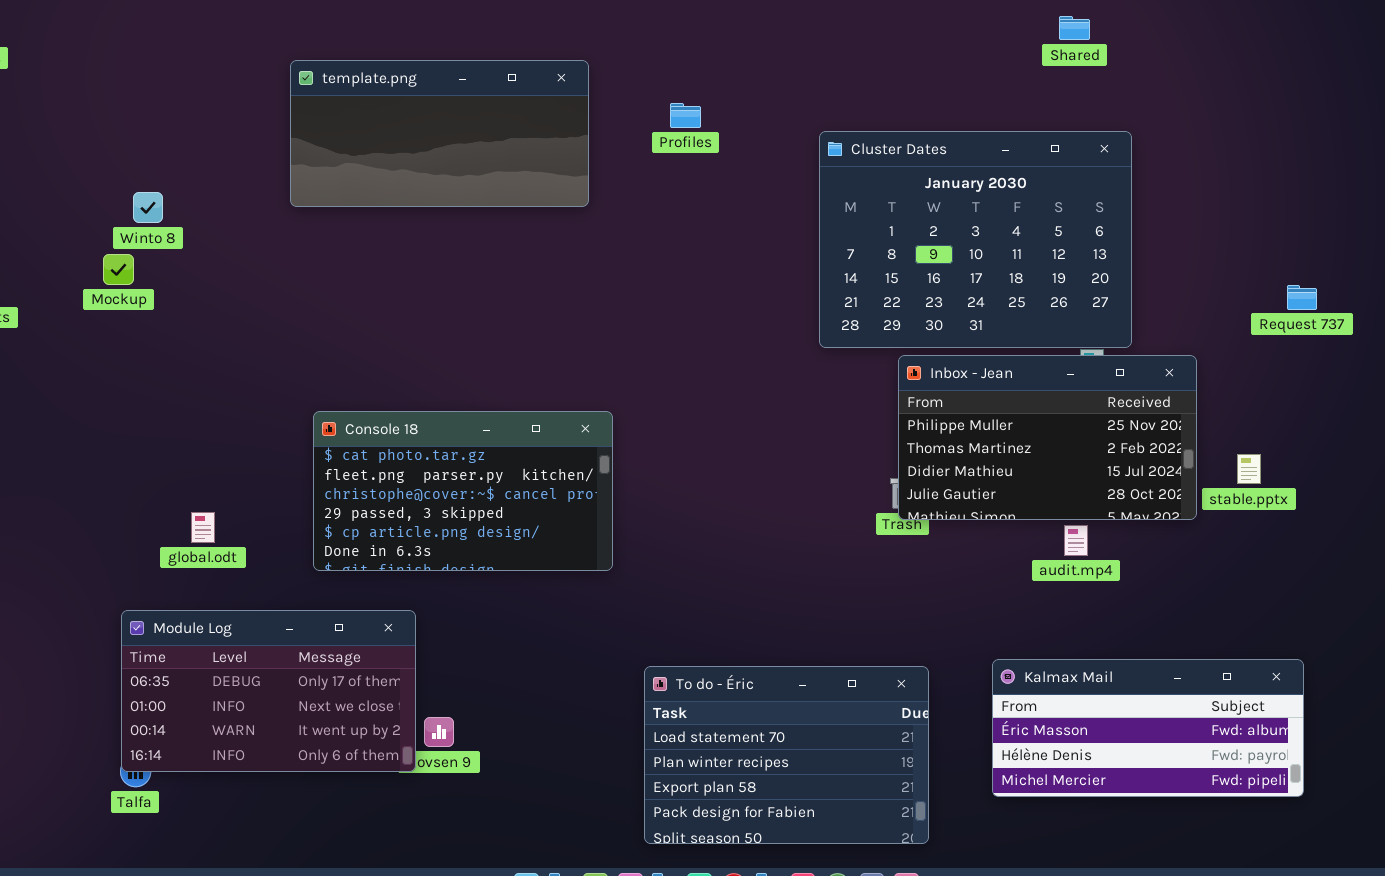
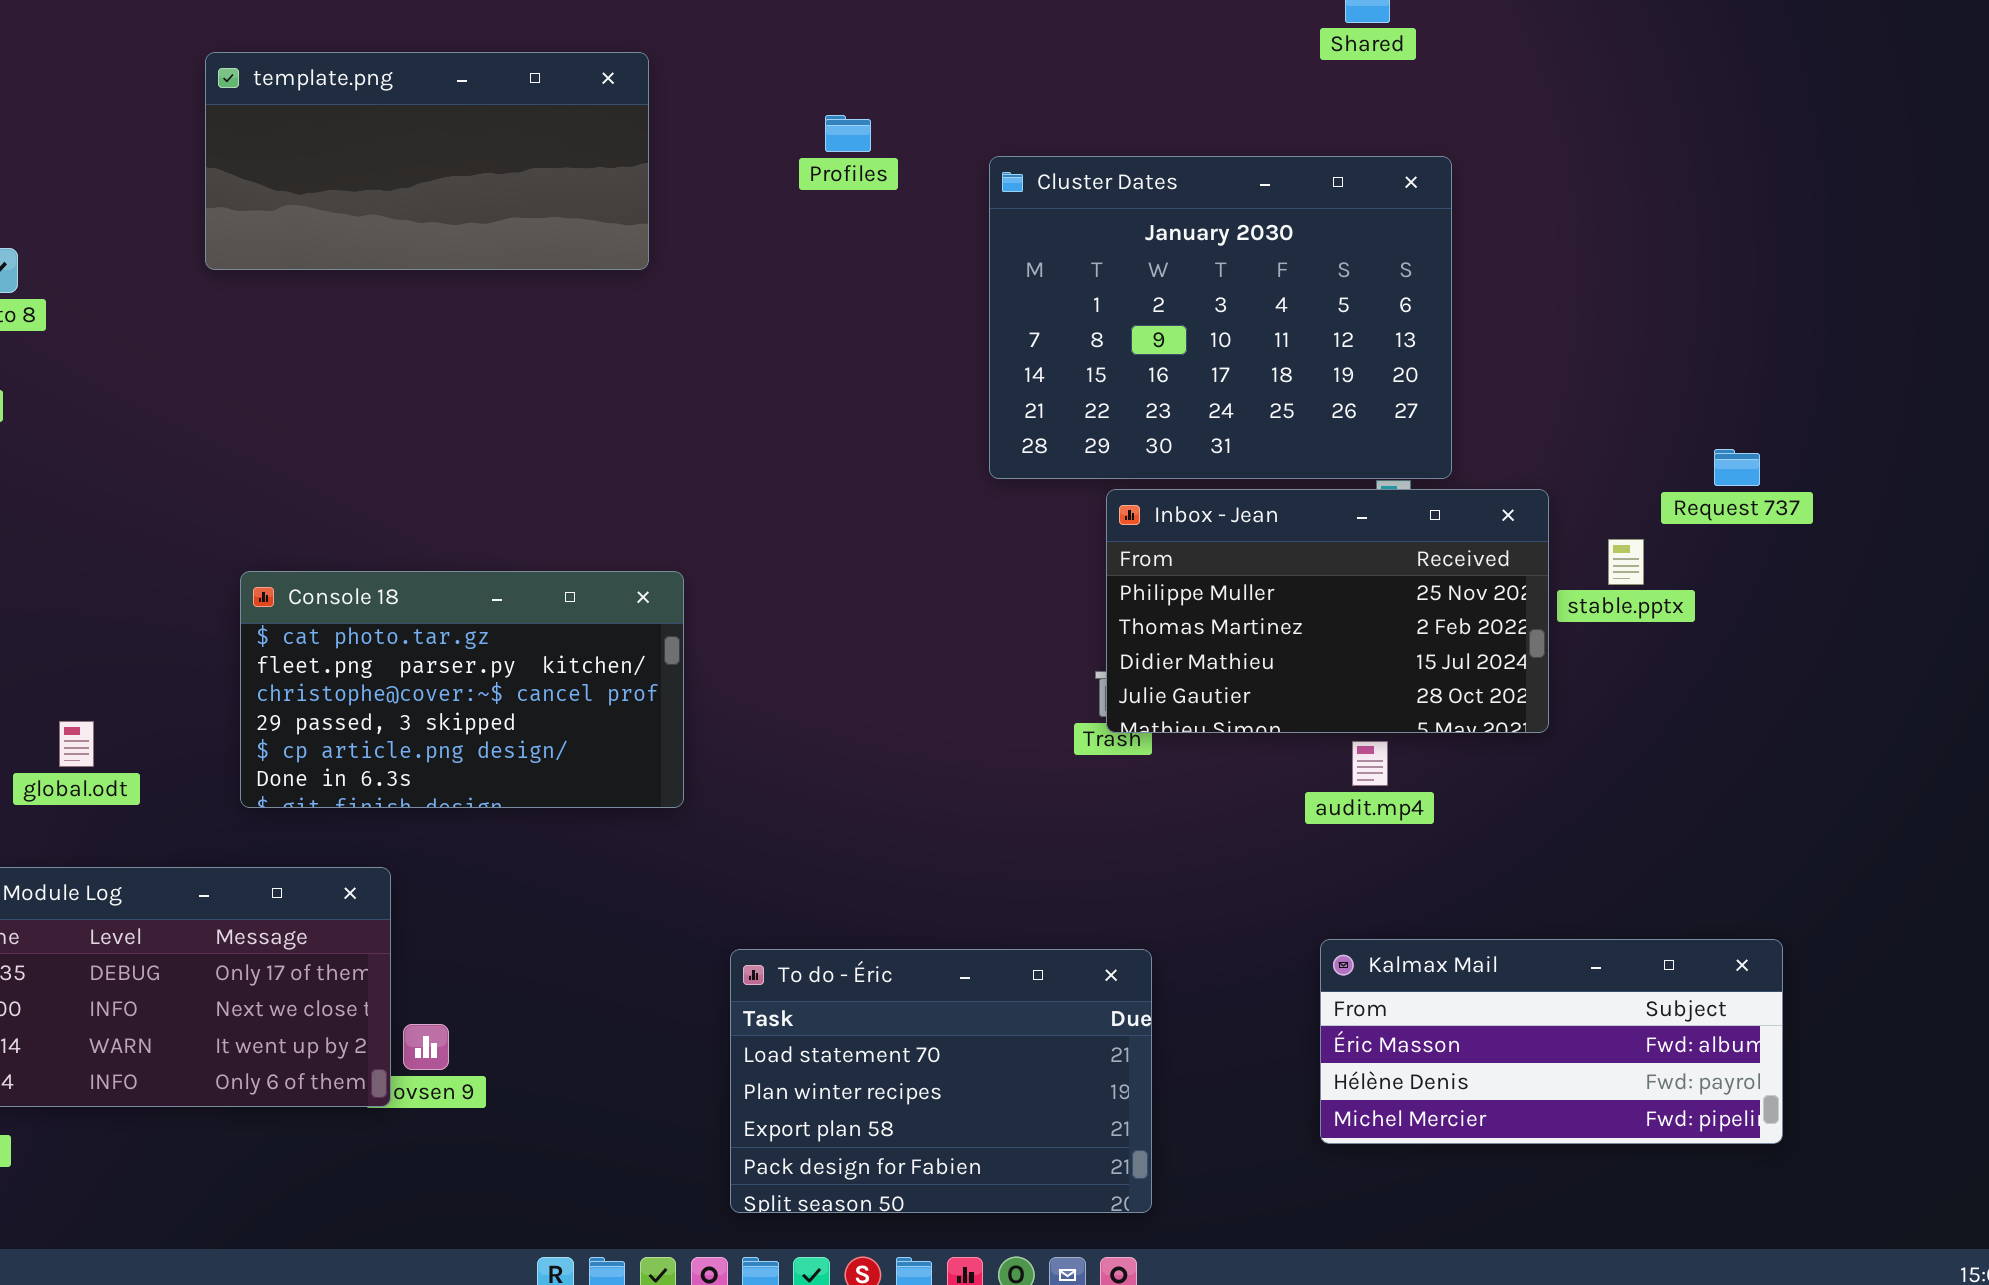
Profiles: [670,103,701,128] -> [825,115,871,152], moved
Request 737: [1287,285,1317,310] -> [1714,449,1760,486], moved
stable.pptx: [1237,454,1261,484] -> [1608,539,1644,585], moved
Kalmax Mail: [992,659,1304,797] -> [1320,939,1783,1144], moved

